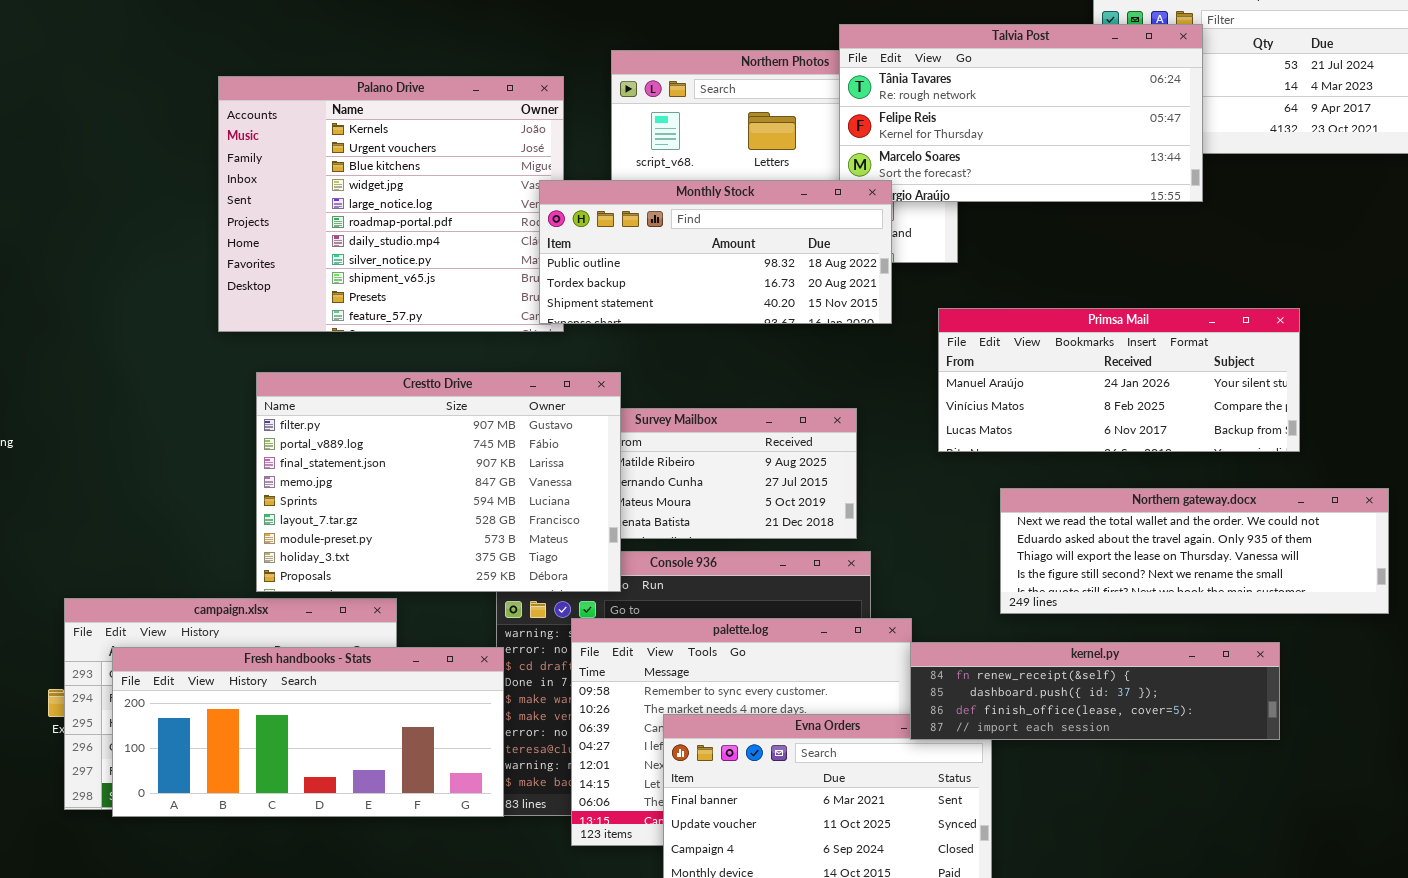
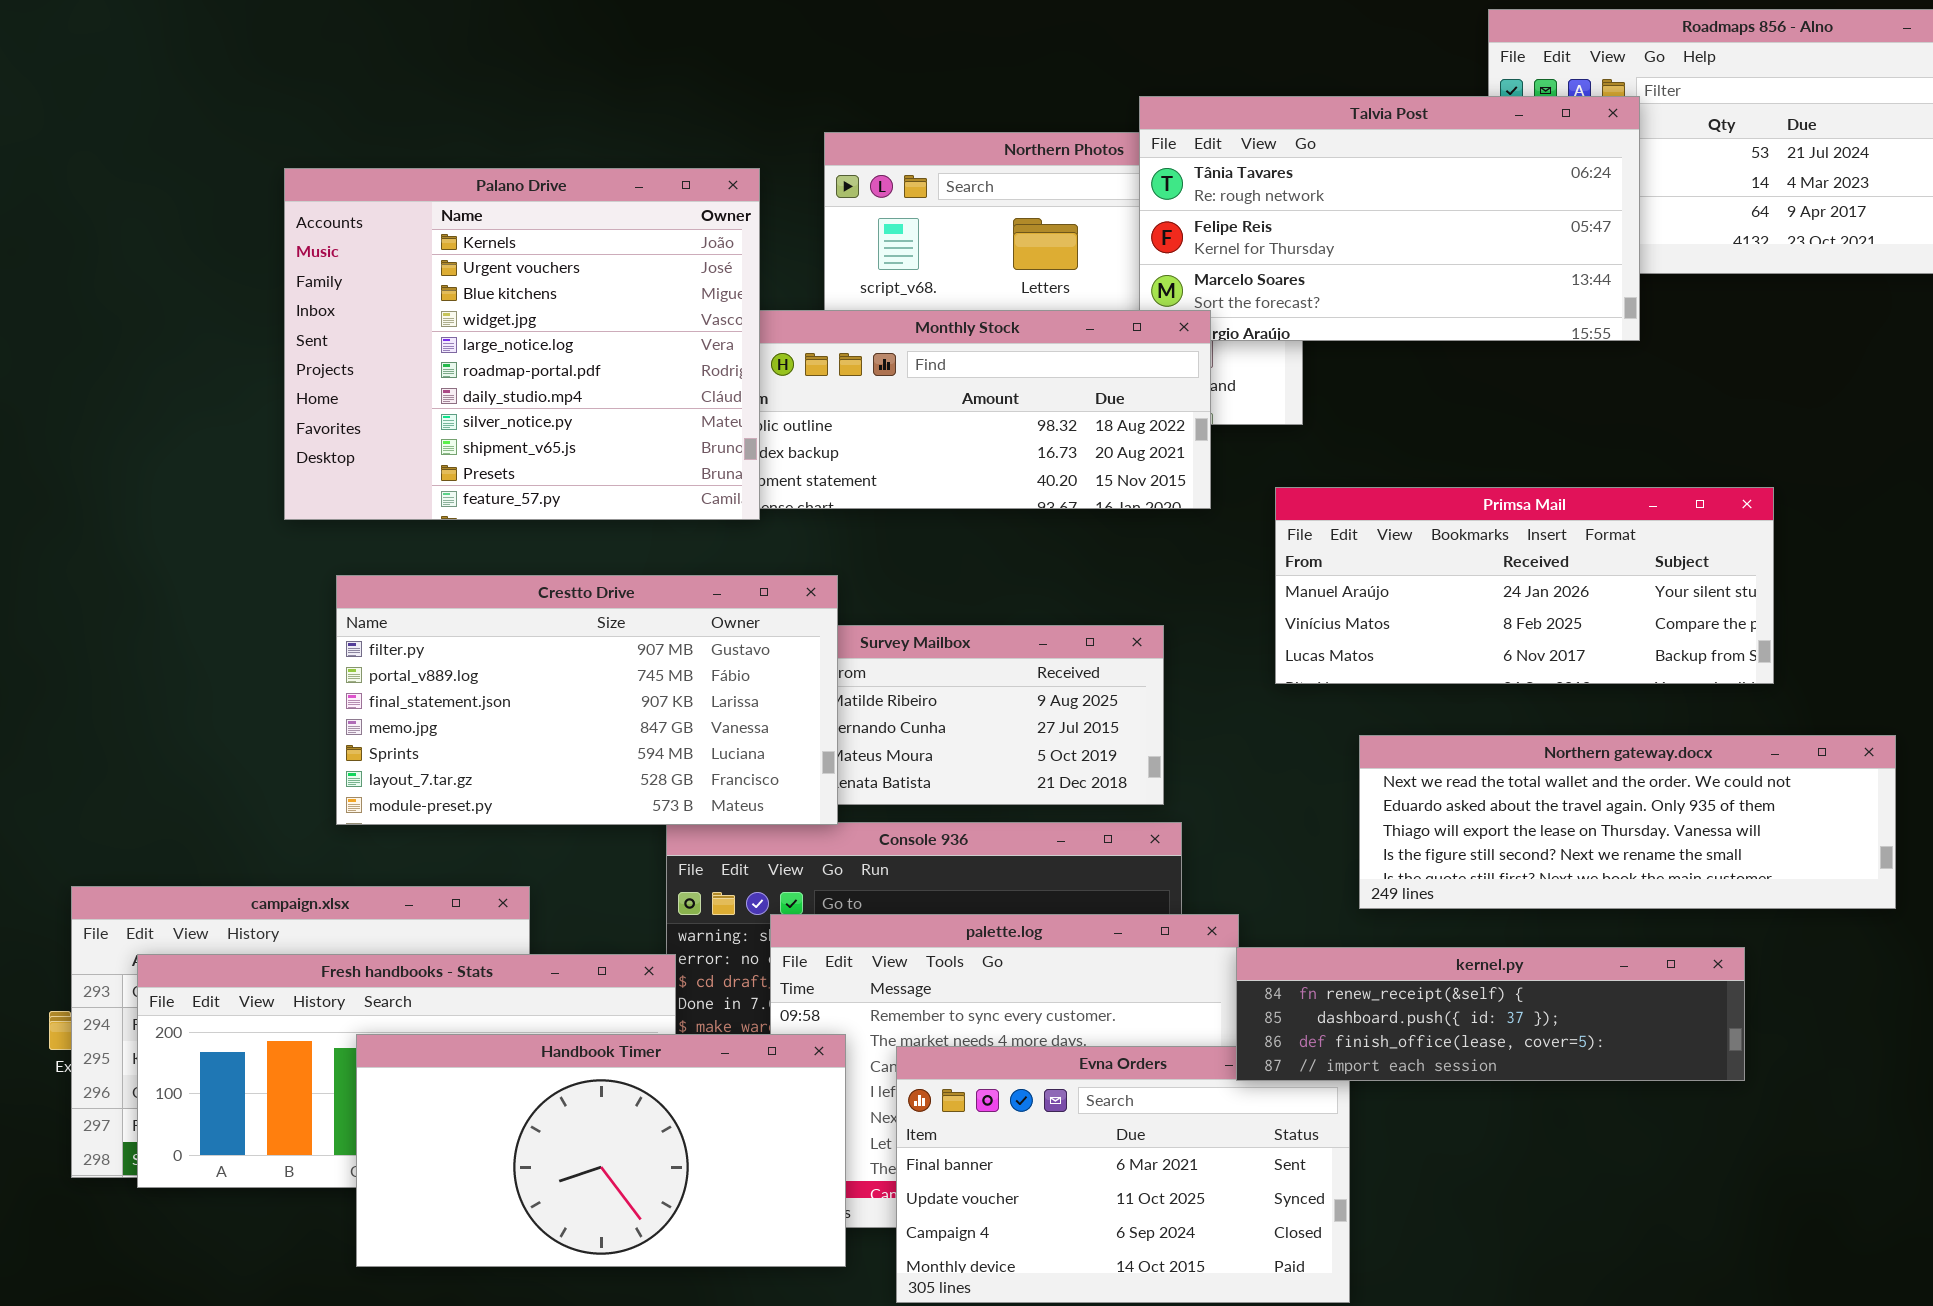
Palano Drive: [218,76,564,332] -> [284,168,760,520], raised
Crestto Drive: [256,372,621,592] -> [336,575,838,825], resized
Handbook Timer: none -> [356,1034,846,1267], opened

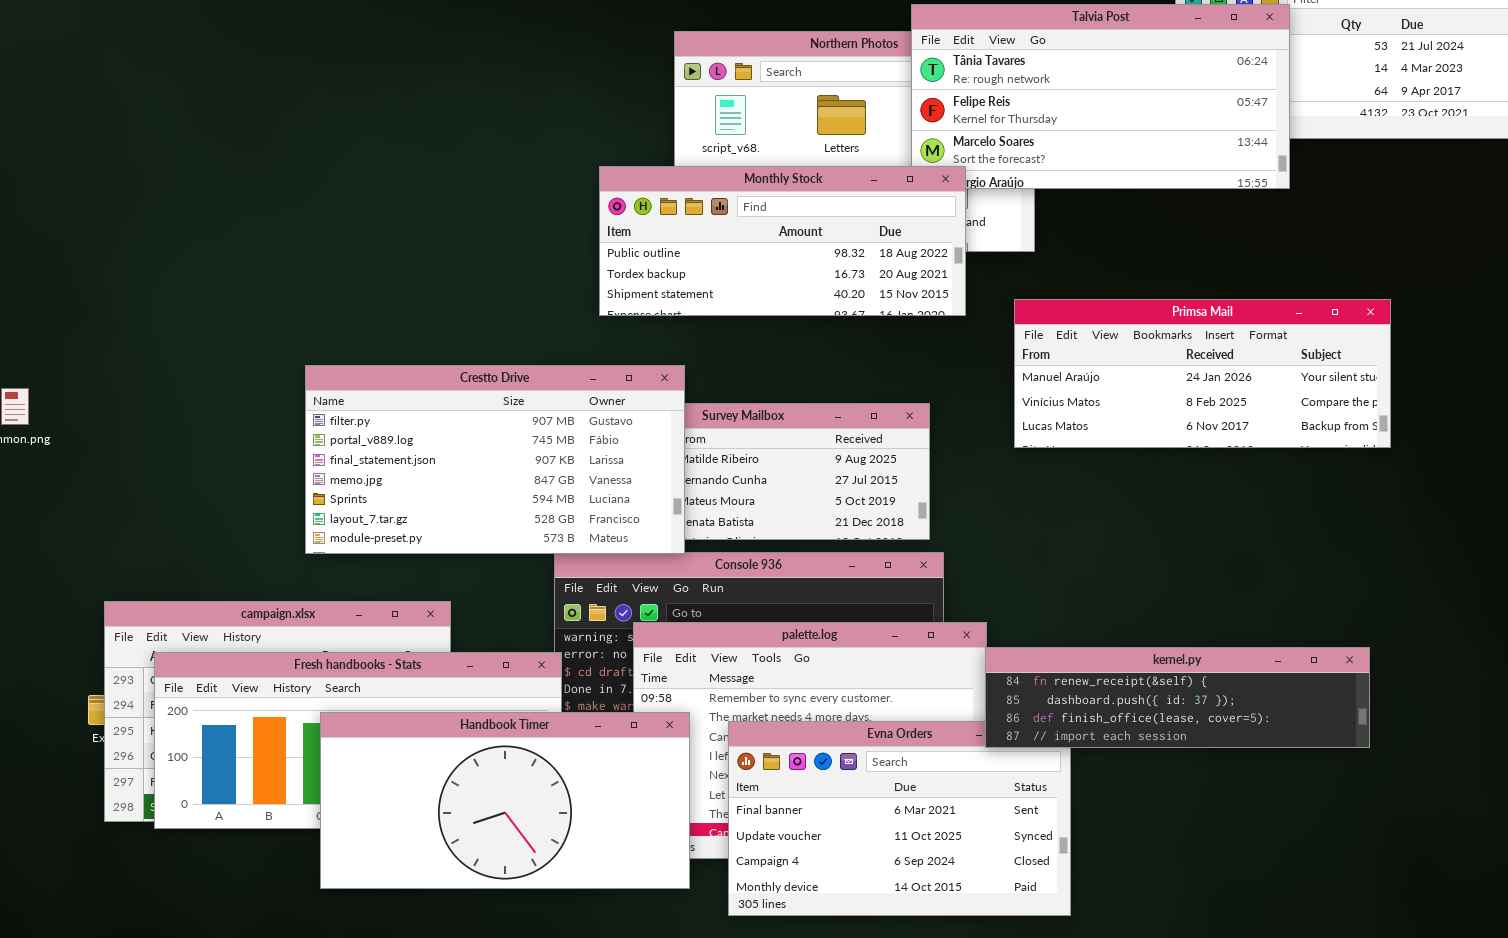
Palano Drive: [284,168,760,520] -> none, closed
Northern gateway.docx: [1359,735,1896,909] -> none, closed

